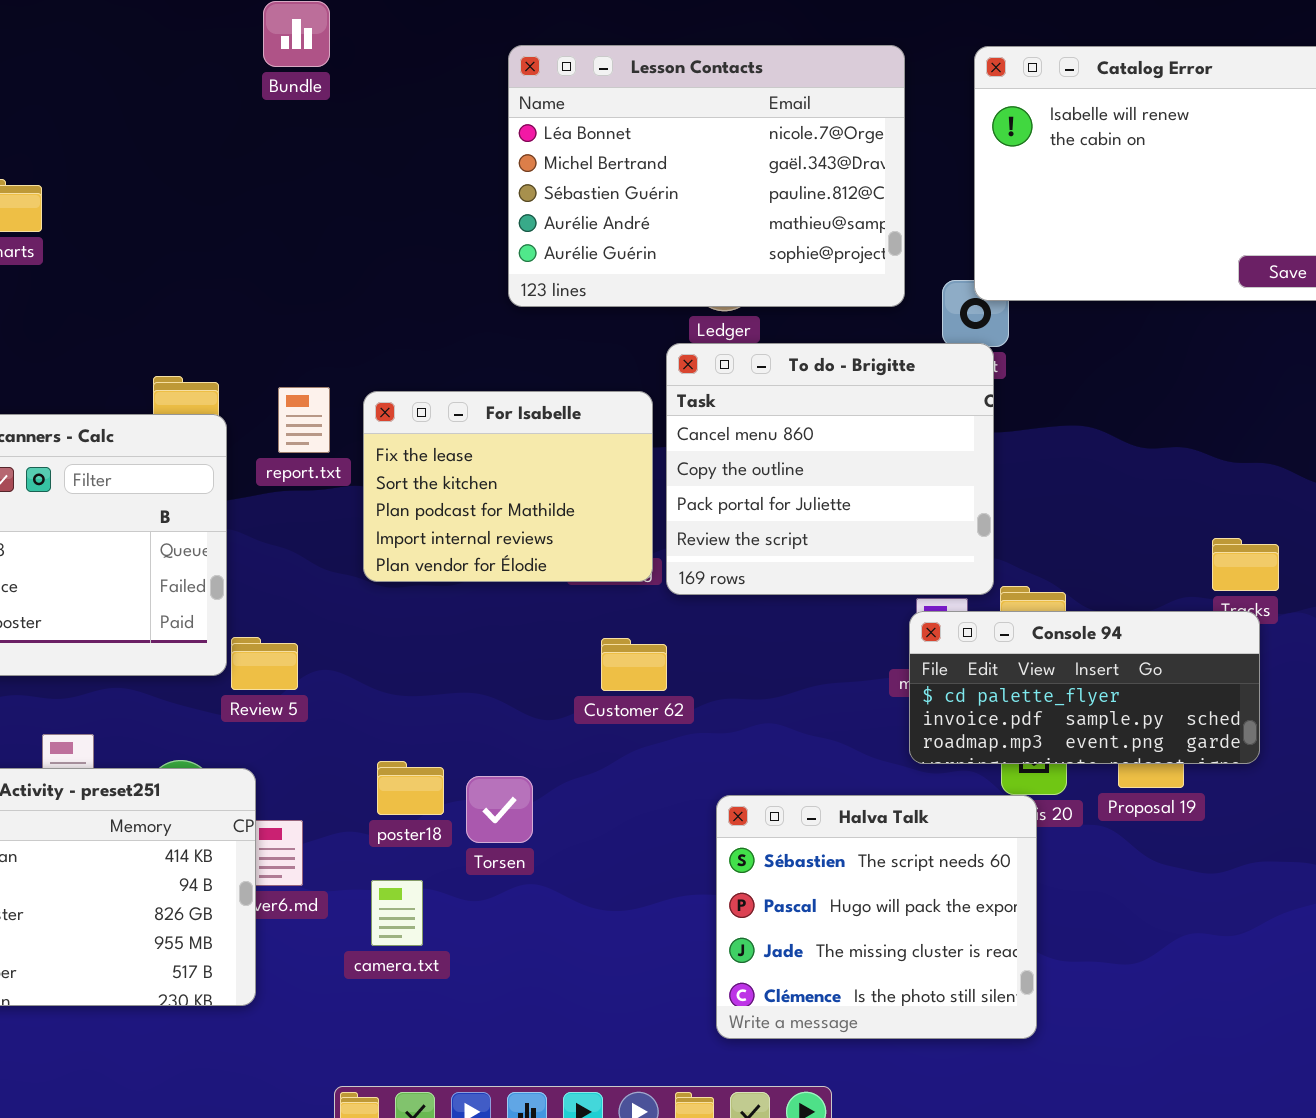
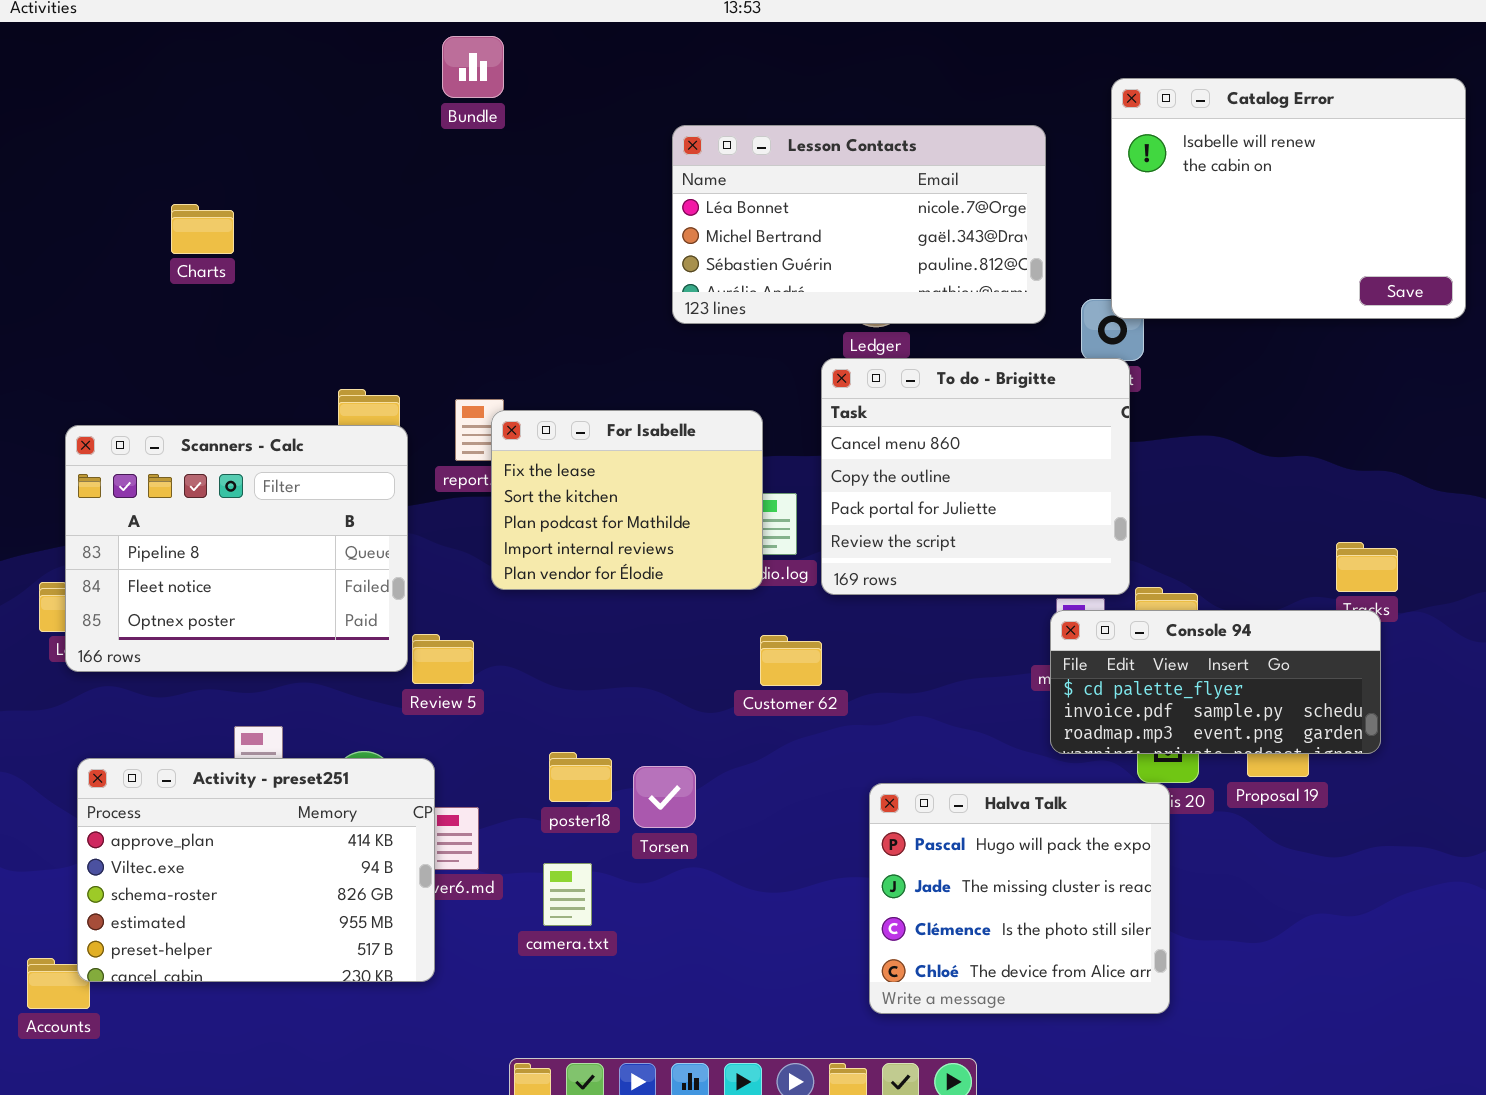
Lesson Contacts: [508,45,905,307] -> [672,125,1046,324], resized
For Isabelle: [363,391,653,582] -> [491,410,763,590], moved
Halva Talk: [716,795,1037,1039] -> [869,783,1170,1014], scrolled down 1 row

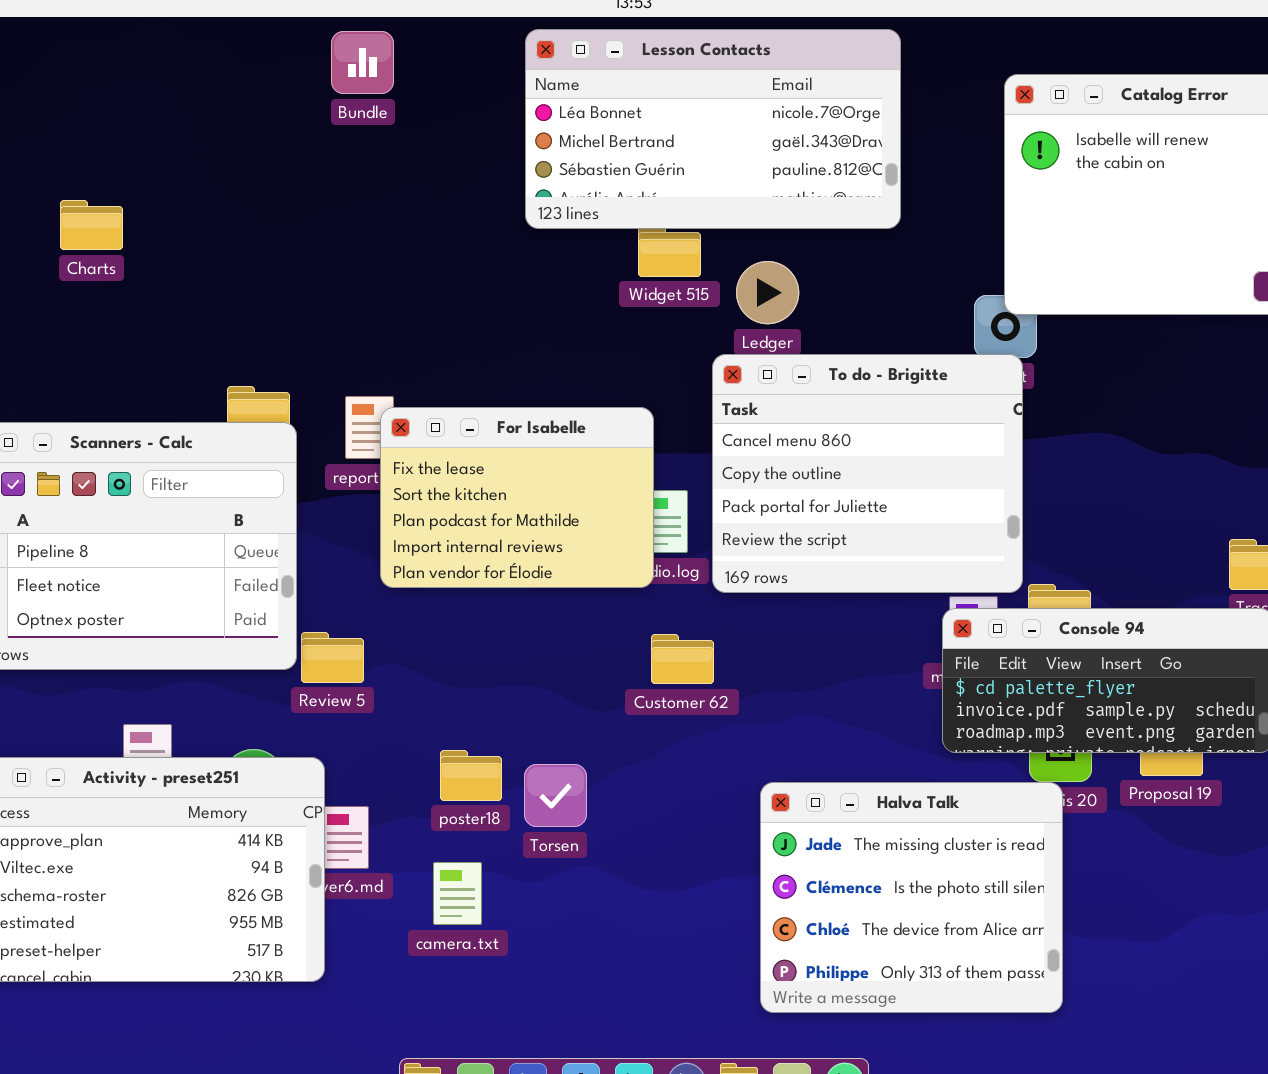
Lesson Contacts: [672,125,1046,324] -> [525,29,901,229], moved
Halva Talk: [869,783,1170,1014] -> [760,782,1063,1013], scrolled down 1 row

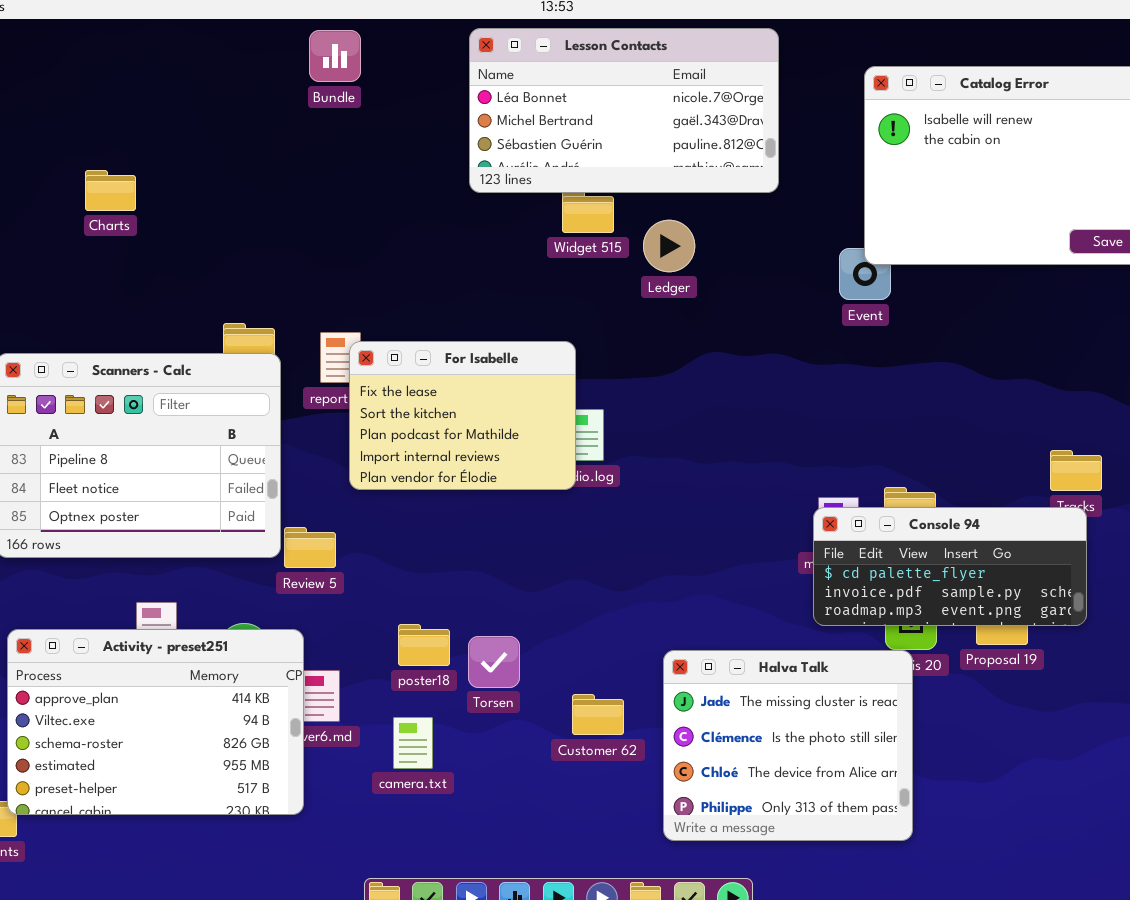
To do - Brigitte: [712,354,1023,593] -> none, closed
Customer 62: [651,634,714,684] -> [572,694,624,735], moved

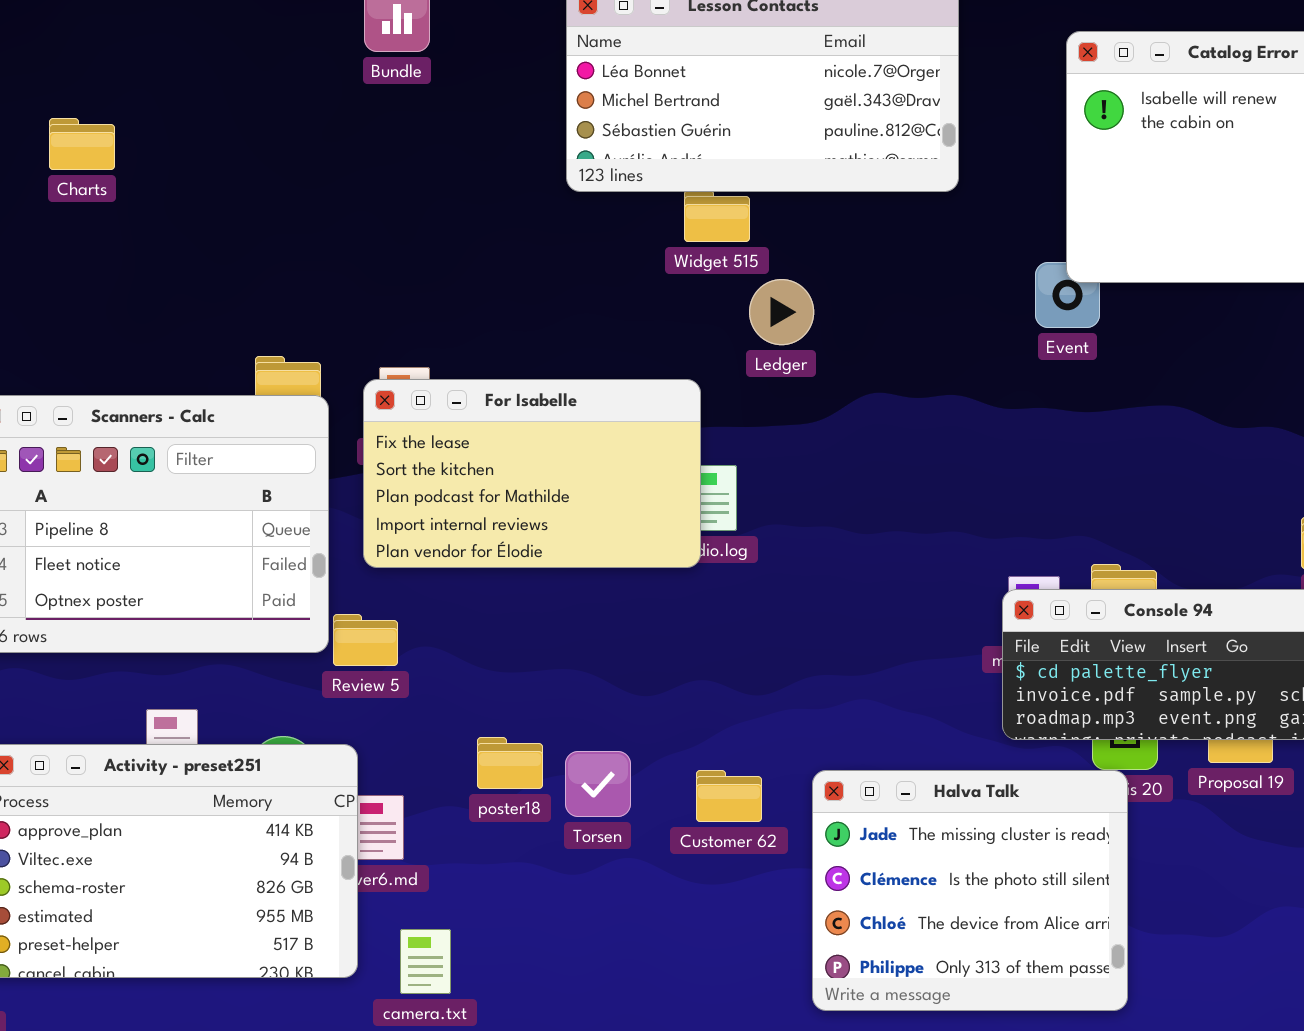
Charts: [85,170,136,211] -> [49,118,115,170], moved
Ledger: [643,220,695,272] -> [749,279,814,345], moved
For Isabelle: [349,341,576,490] -> [363,379,701,568], resized
Customer 62: [572,694,624,735] -> [696,770,762,822], moved
camera.txt: [393,717,433,769] -> [400,929,451,994], moved

